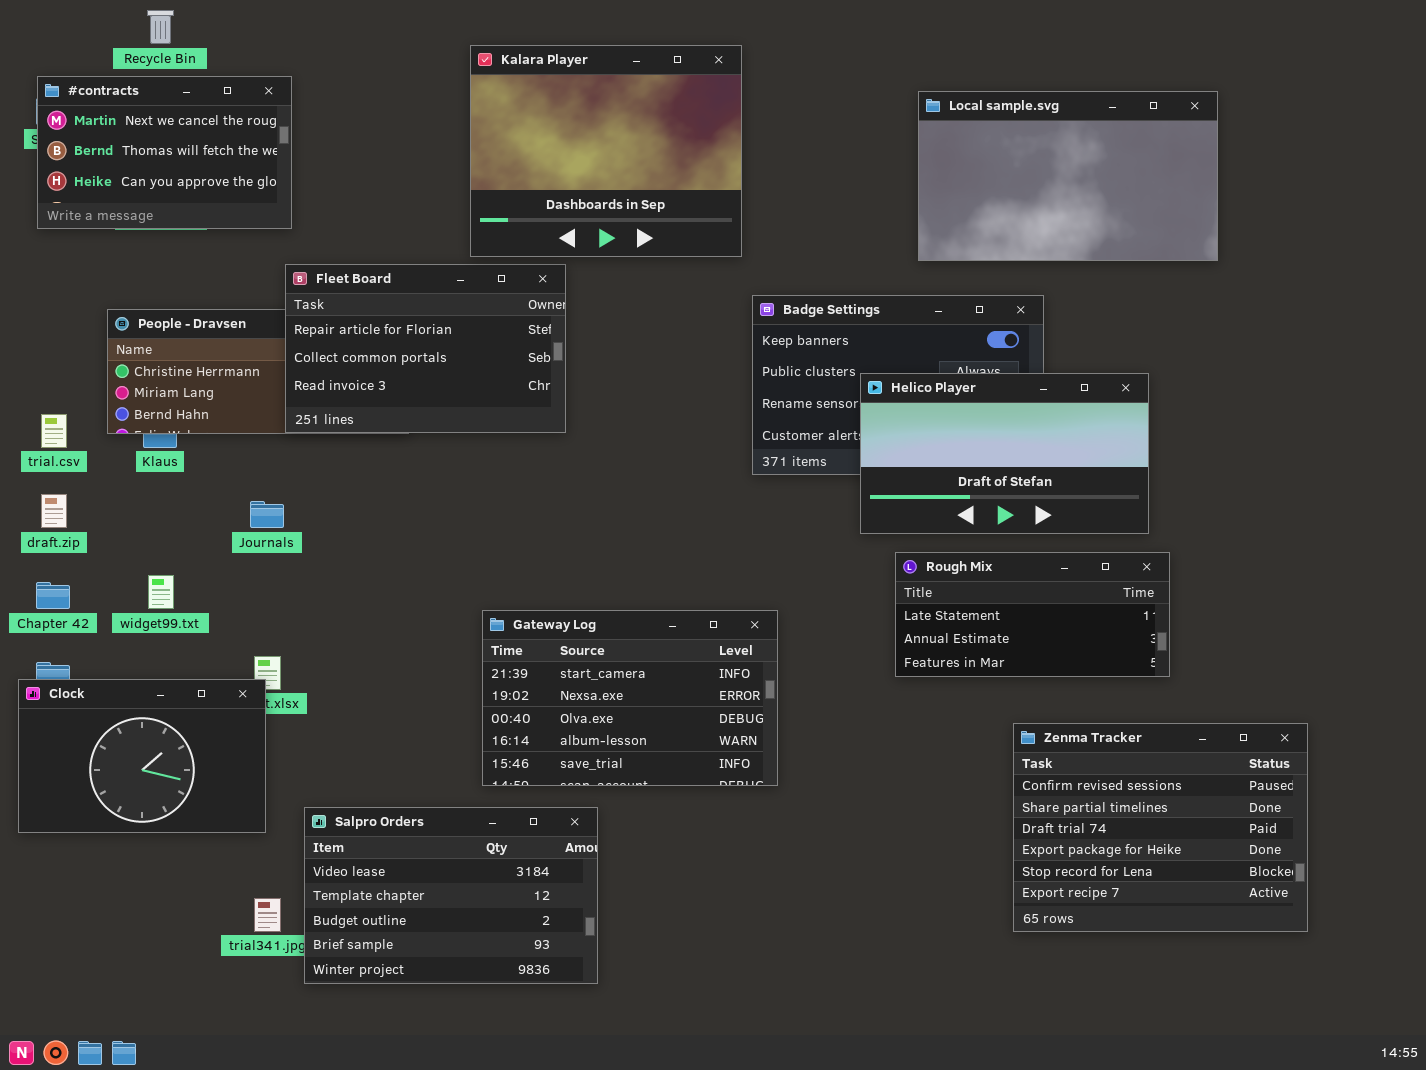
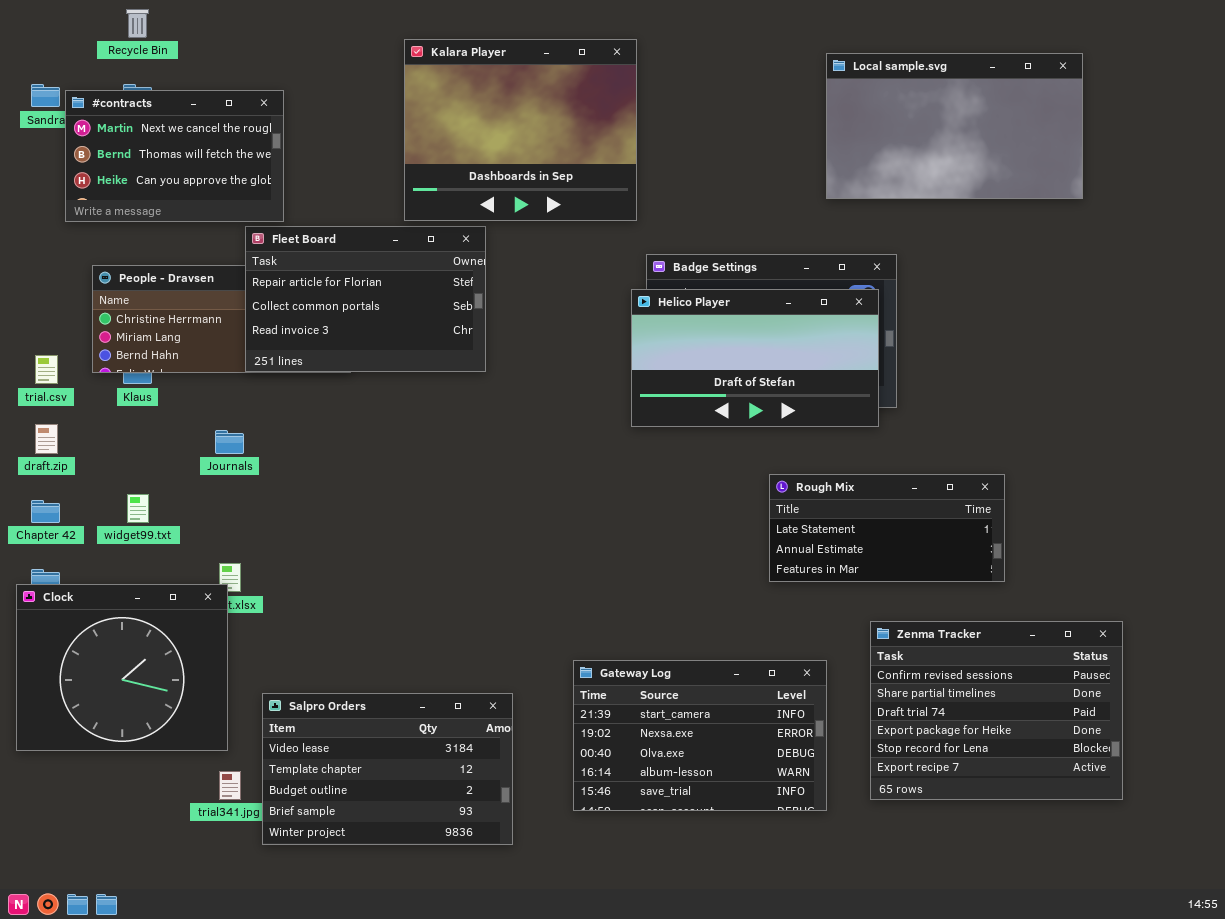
#contracts: [37,76,292,229] -> [65,90,284,222], moved
Local sample.svg: [918,91,1218,261] -> [826,53,1083,199], moved
Helico Player: [860,373,1149,534] -> [631,289,879,427], moved
Gateway Log: [482,610,778,786] -> [573,660,827,811], moved
Clock: [18,679,266,833] -> [16,584,228,751], resized

